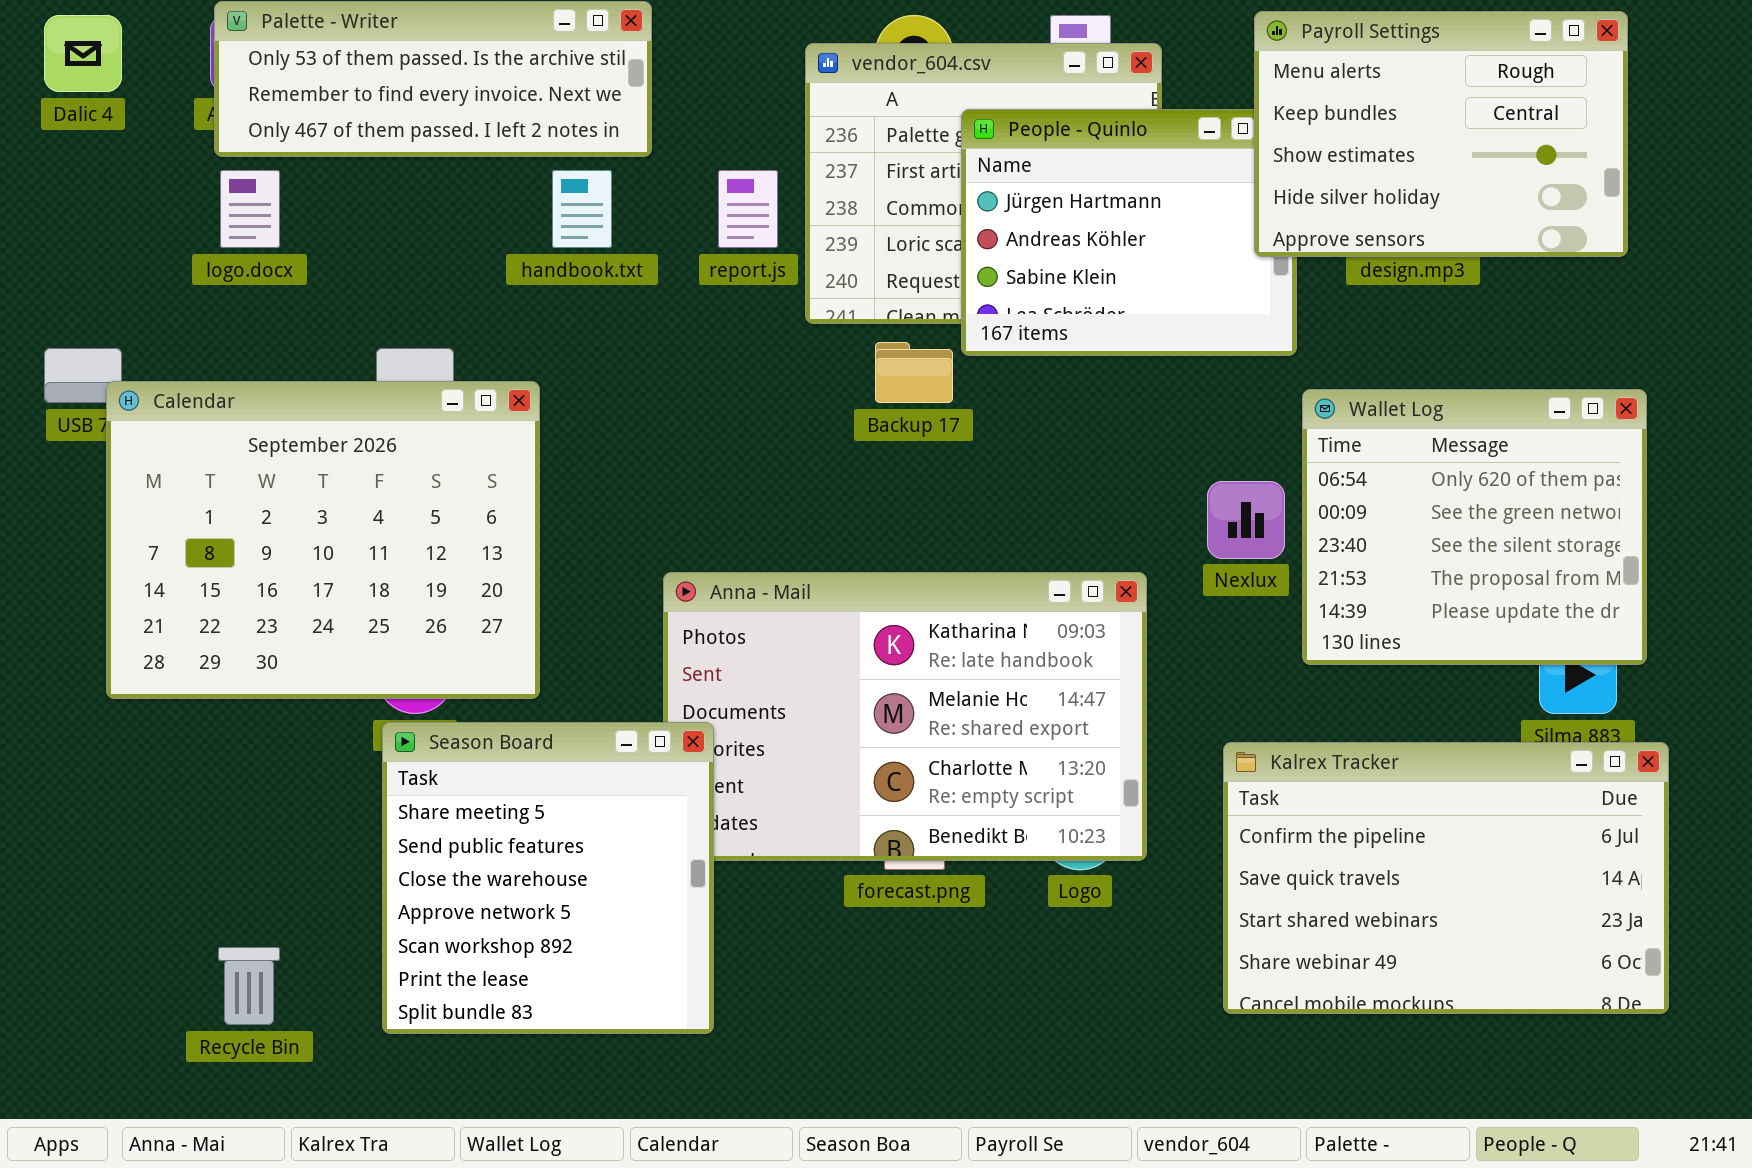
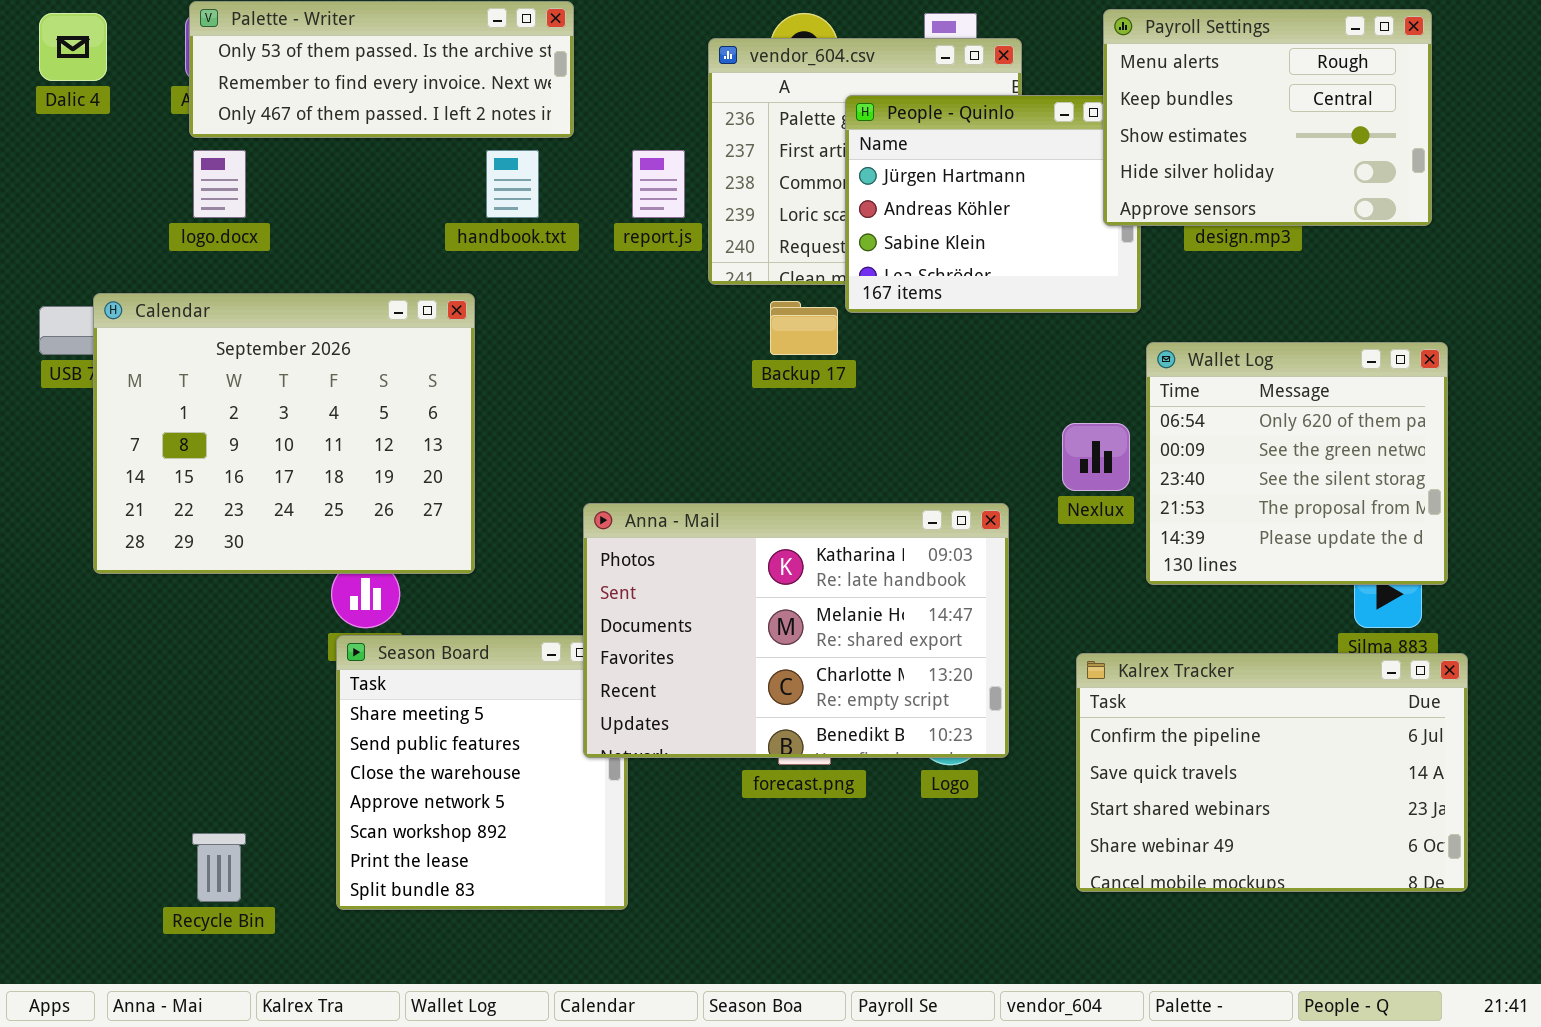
Calendar: [106,381,540,699] -> [93,293,475,574], moved
Anna - Mail: [663,572,1147,861] -> [583,503,1009,758], raised

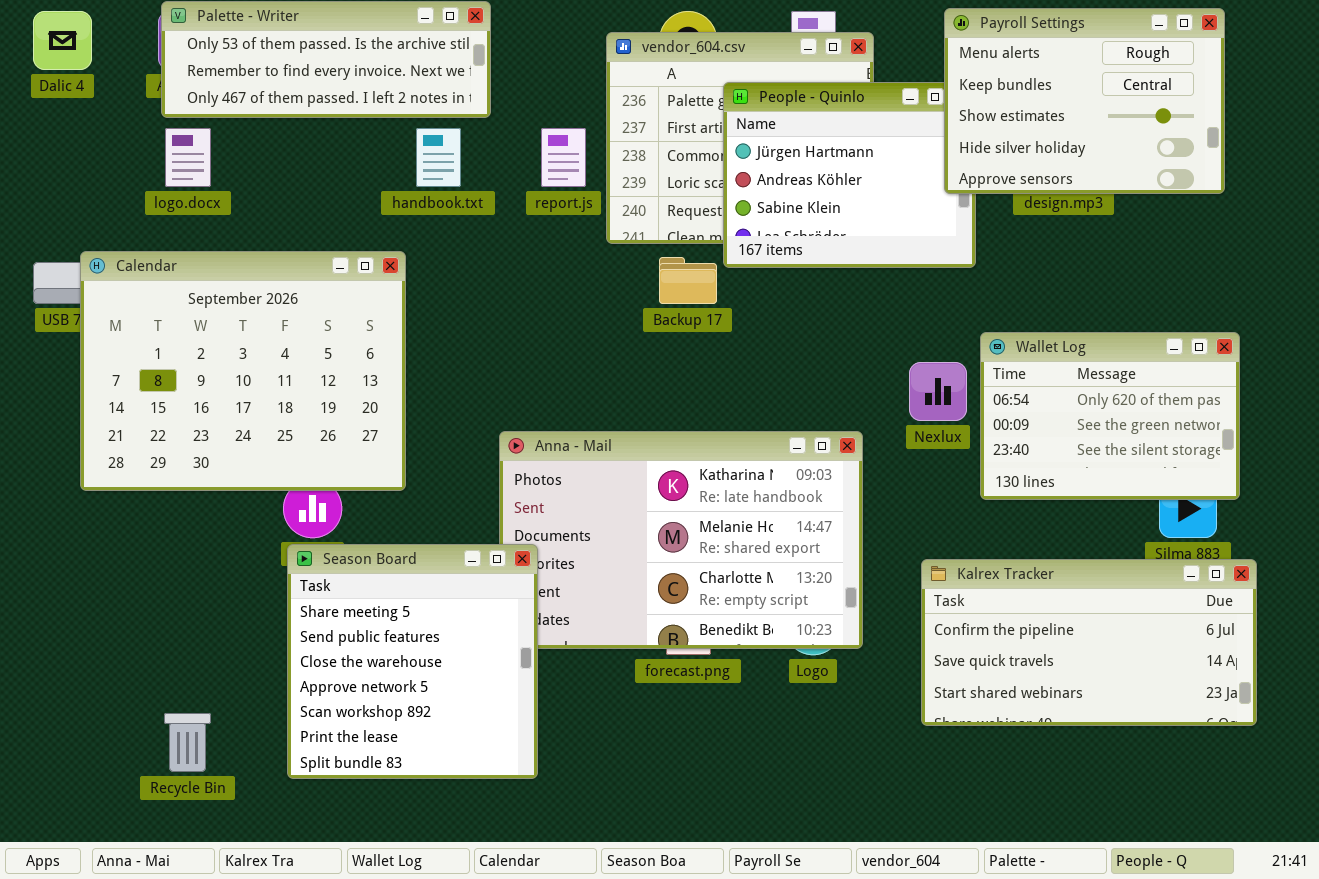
Wallet Log: [1146,342,1448,585] -> [980,332,1240,500], resized
Season Board: [336,635,628,910] -> [287,544,538,779], raised
Kalrex Tracker: [1076,653,1468,892] -> [921,559,1257,726], resized

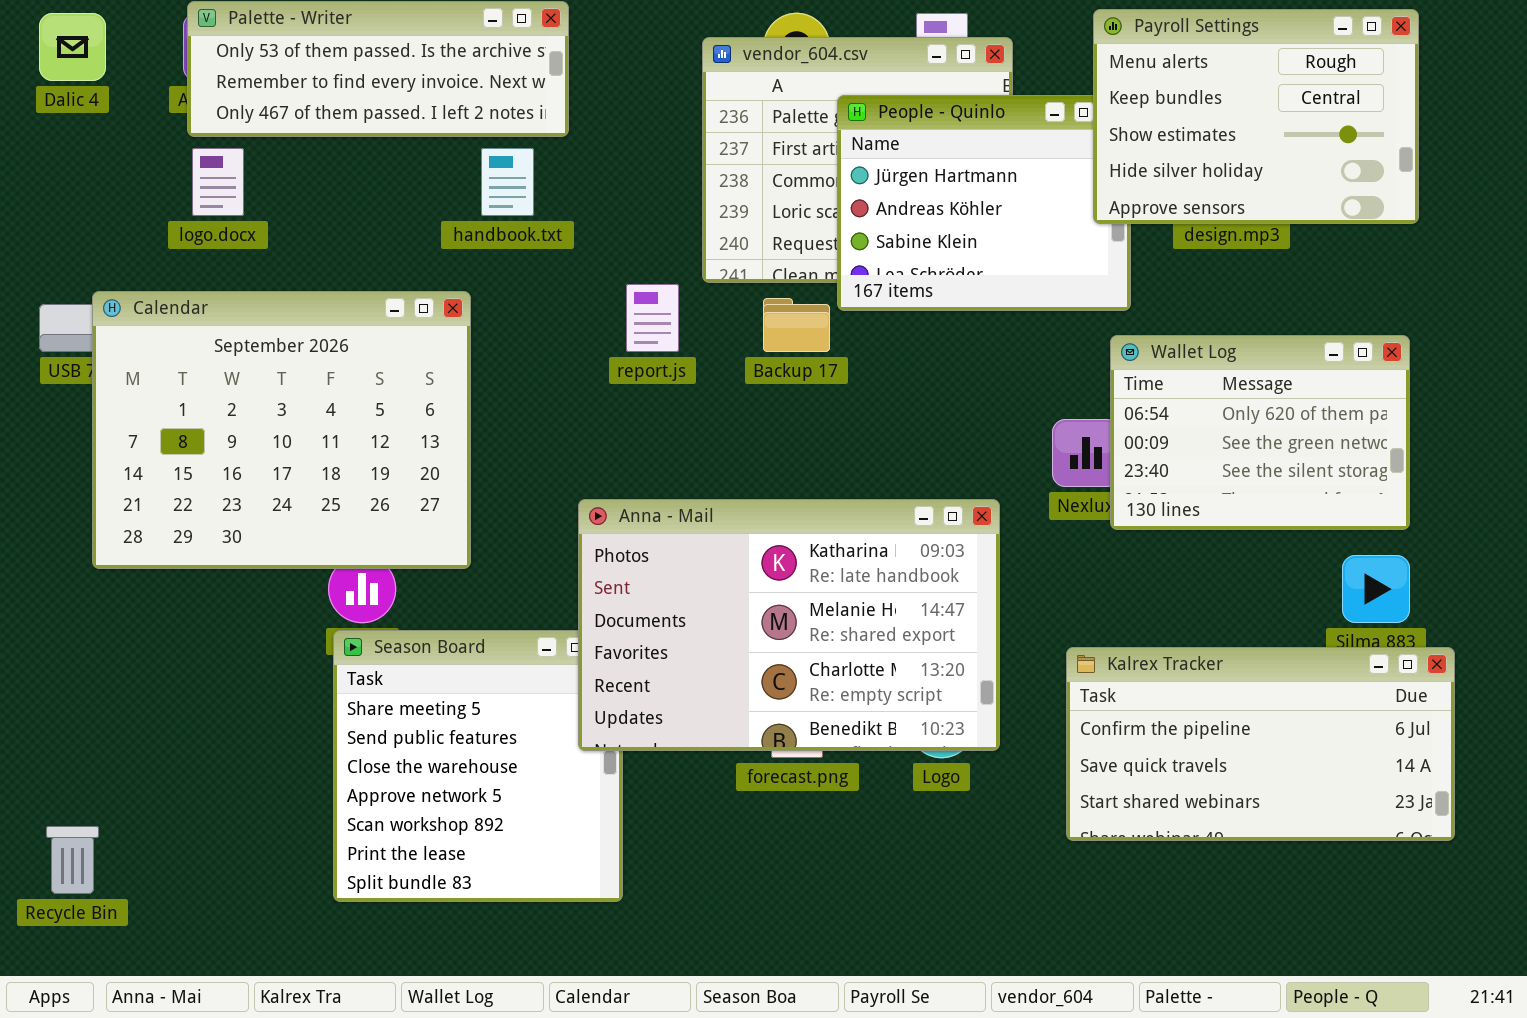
report.js: [541,128,586,187] -> [626,284,679,352], moved
Wallet Log: [980,332,1240,500] -> [1110,335,1410,530], moved
Anna - Mail: [499,431,863,649] -> [578,499,1000,751], raised
Recycle Bin: [164,713,211,772] -> [46,826,99,894], moved

